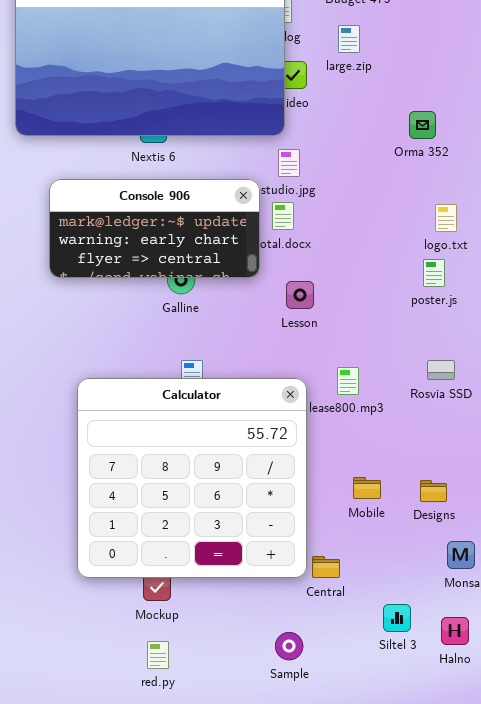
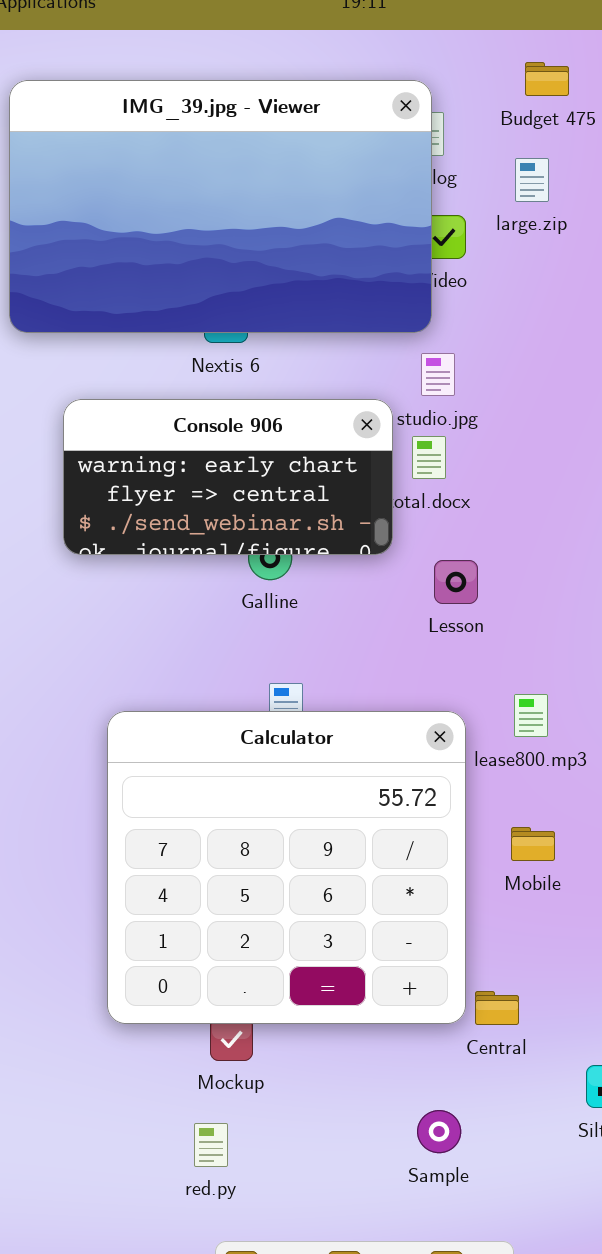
Console 906: [49,179,260,278] -> [63,399,393,555], scrolled down 1 row
Mobile: [353,477,381,499] -> [511,827,555,861], moved
red.py: [147,641,169,669] -> [194,1123,228,1167], moved

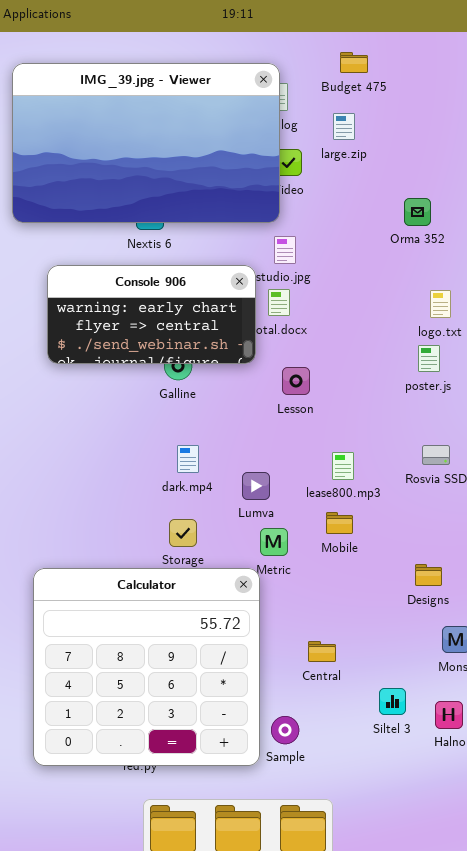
Calculator: [107,711,466,1024] -> [33,568,260,766], moved
Mobile: [511,827,555,861] -> [326,512,353,534], moved

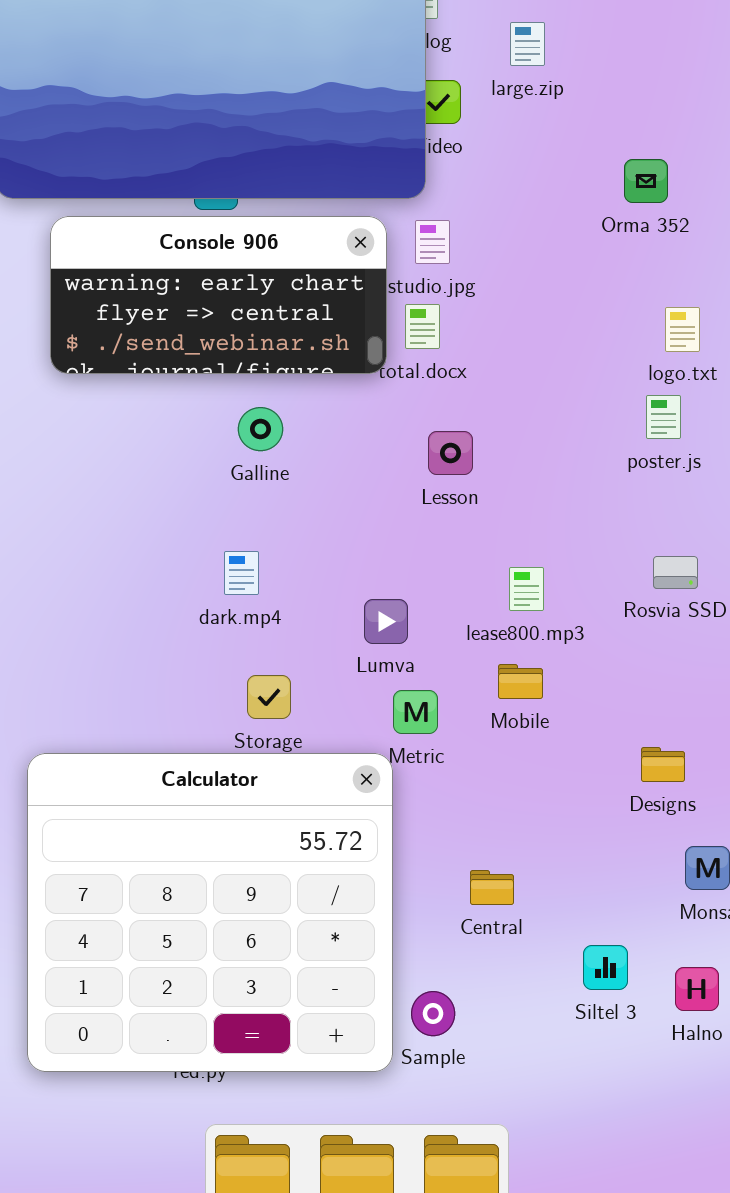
Console 906: [47,265,256,364] -> [50,216,387,374], moved
dark.mp4: [177,445,199,473] -> [224,551,259,595], moved

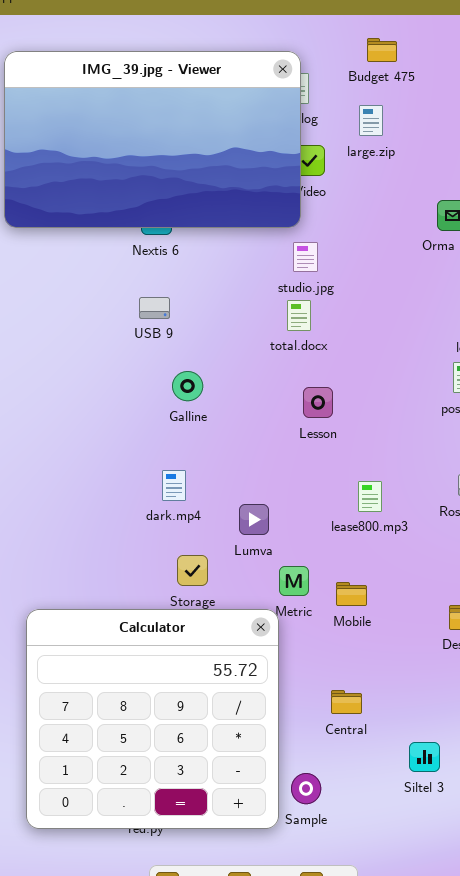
Console 906: [50,216,387,374] -> none, closed
Lumva: [364,599,408,644] -> [239,504,269,535], moved
Mobile: [498,664,543,699] -> [336,582,367,606], moved

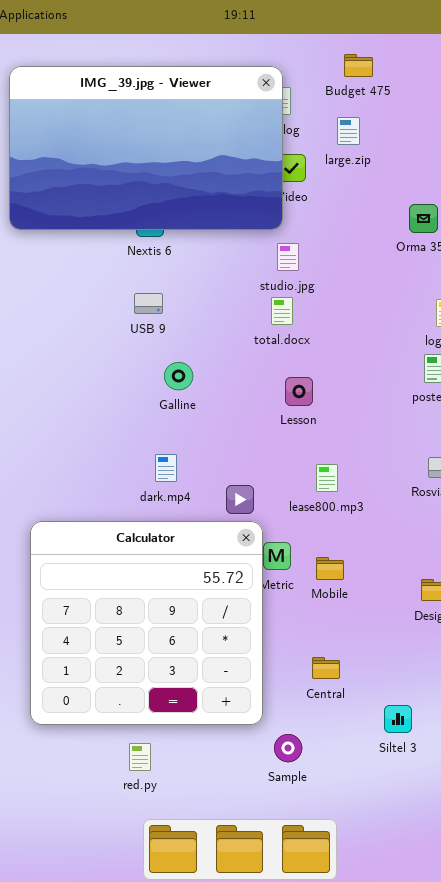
lease800.mp3: [358,481,382,512] -> [316,464,338,492], moved
Calculator: [26,609,279,829] -> [30,521,263,725], moved

